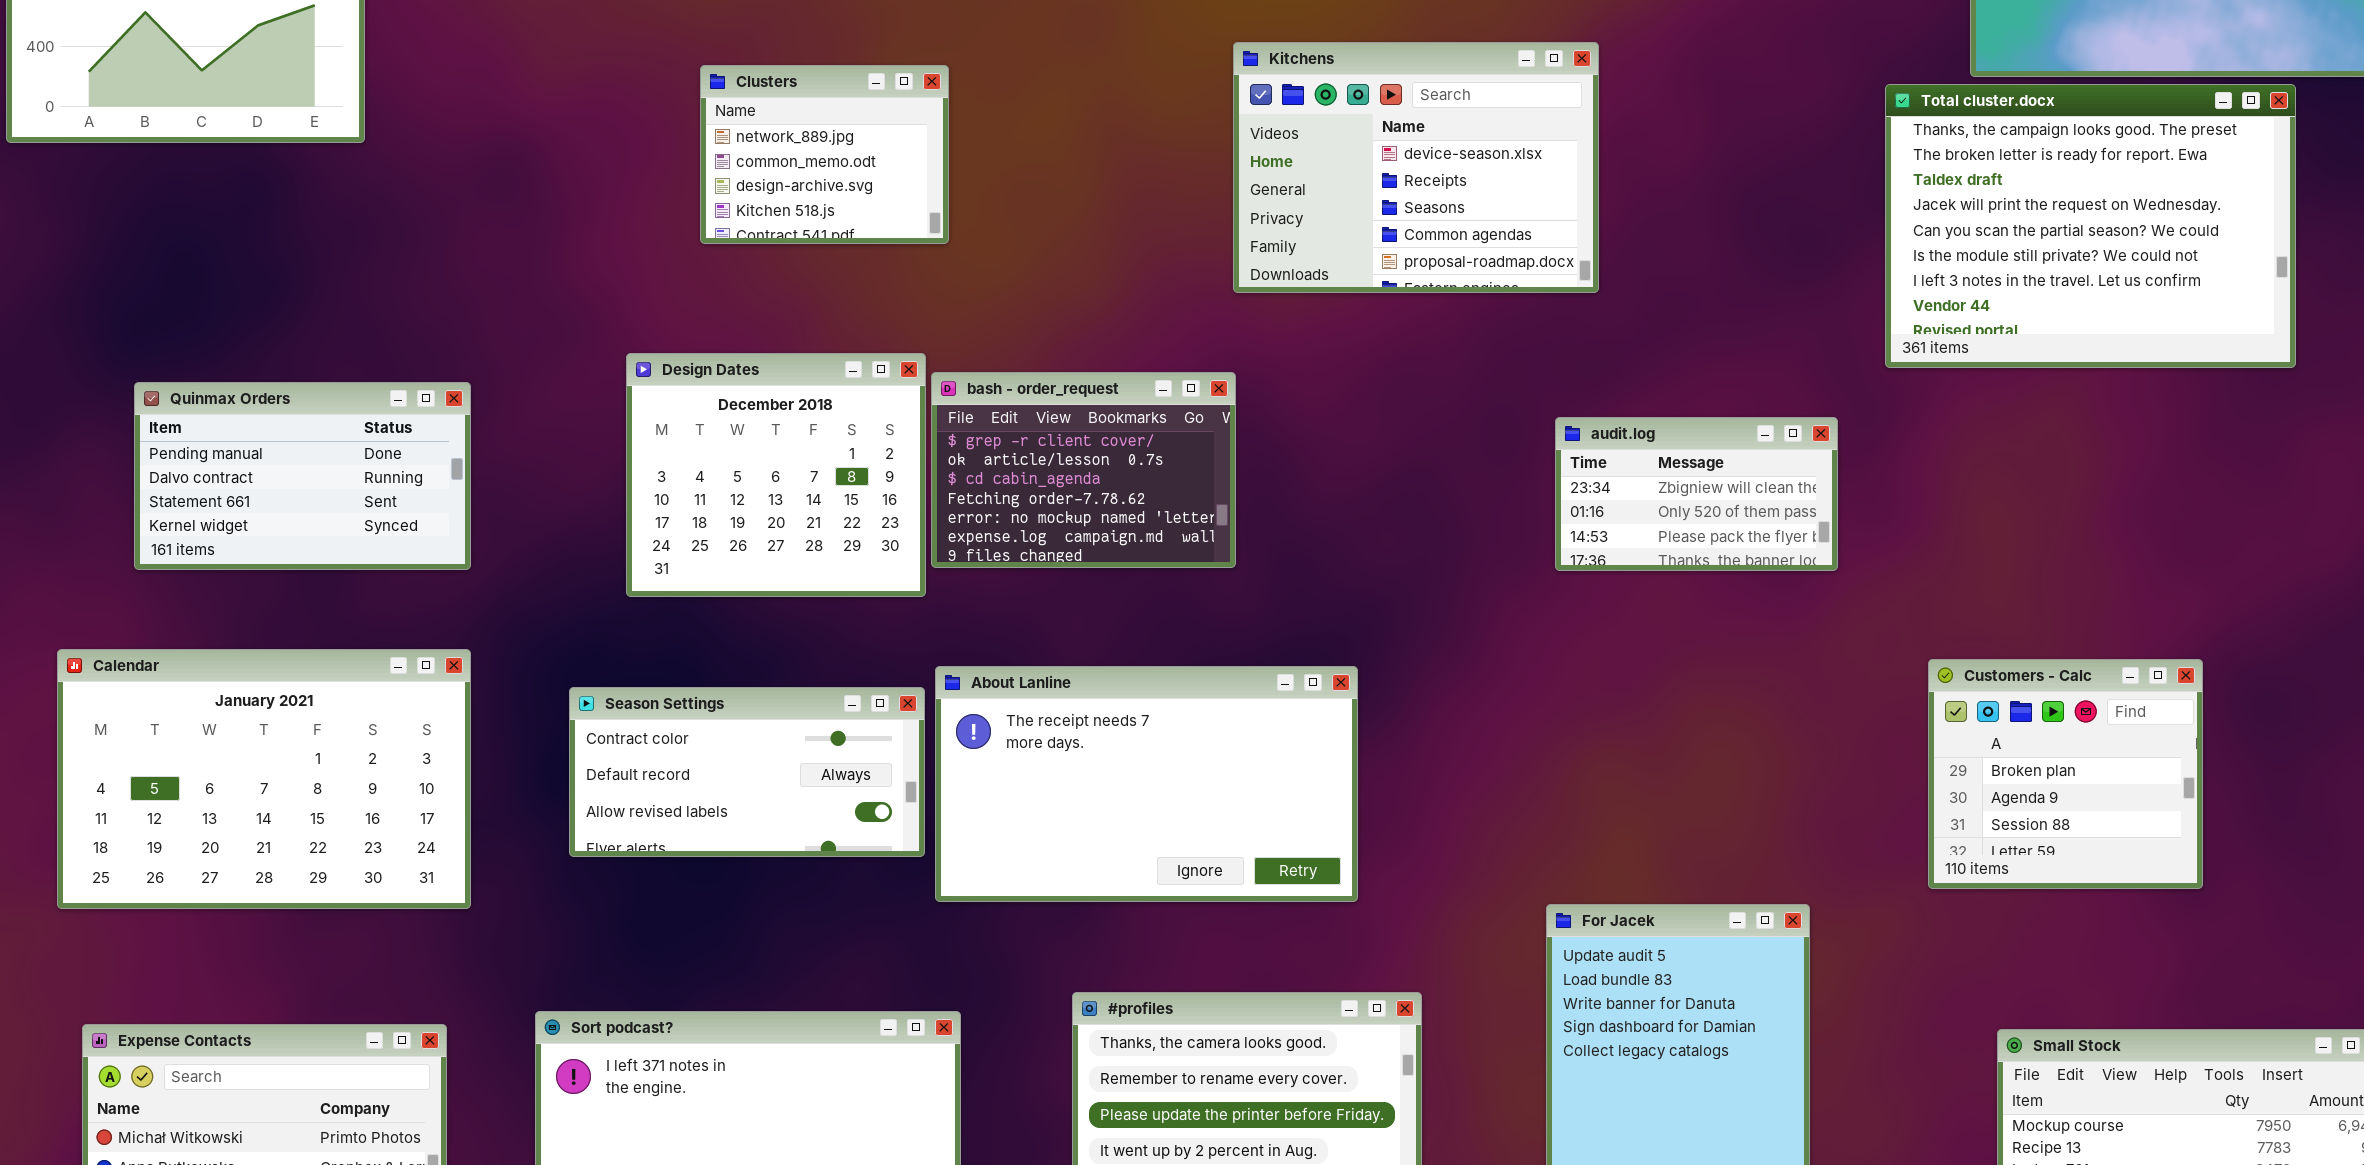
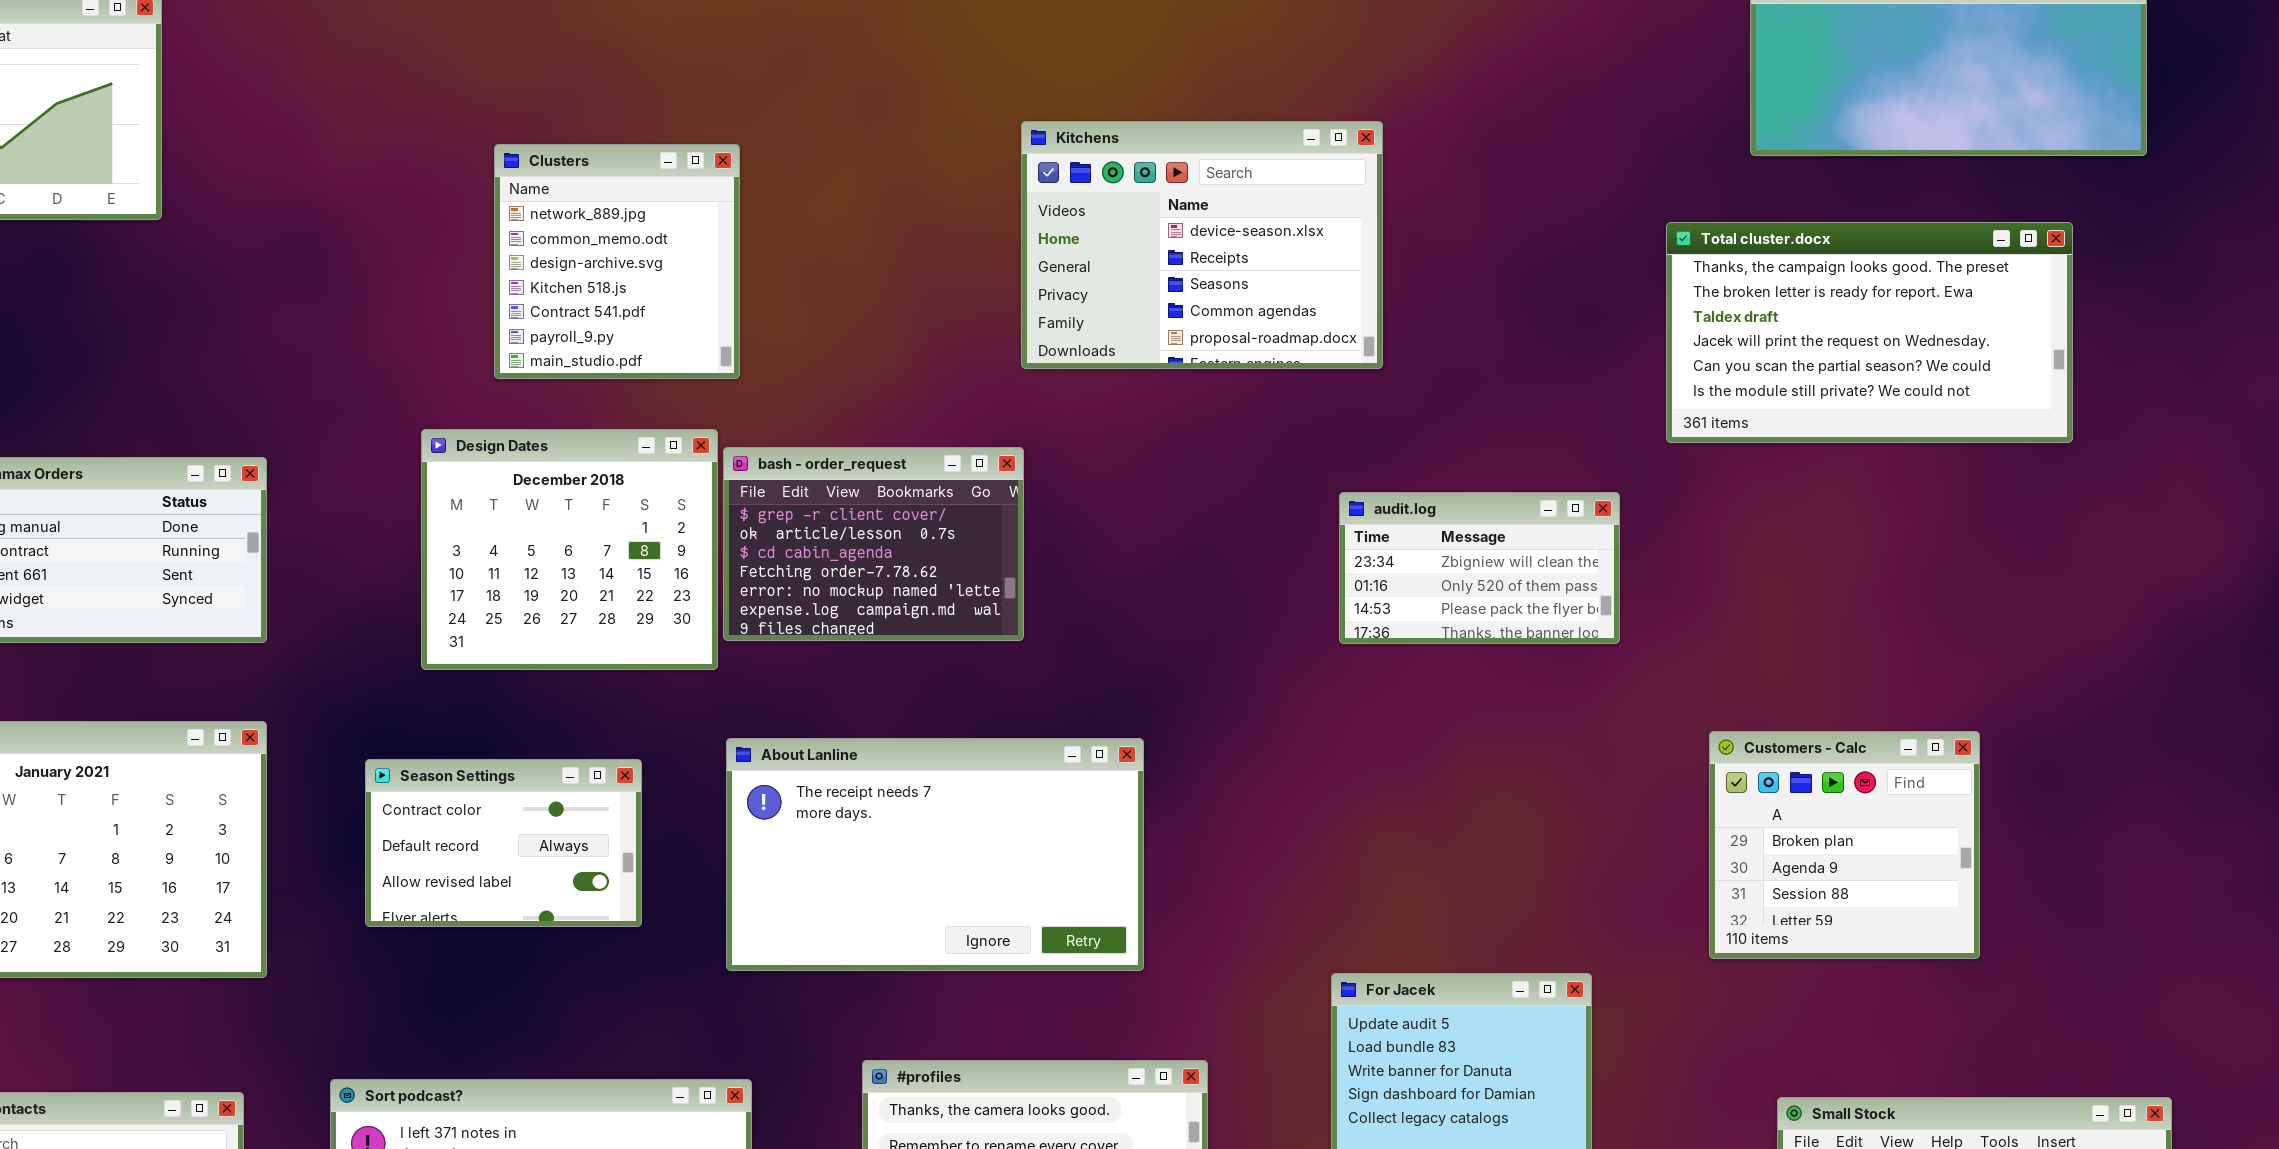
Clusters: [700,65,949,244] -> [494,144,740,379], resized
Total cluster.docx: [1885,84,2296,368] -> [1666,222,2073,443], resized
Season Settings: [569,687,925,857] -> [365,759,642,927], resized

